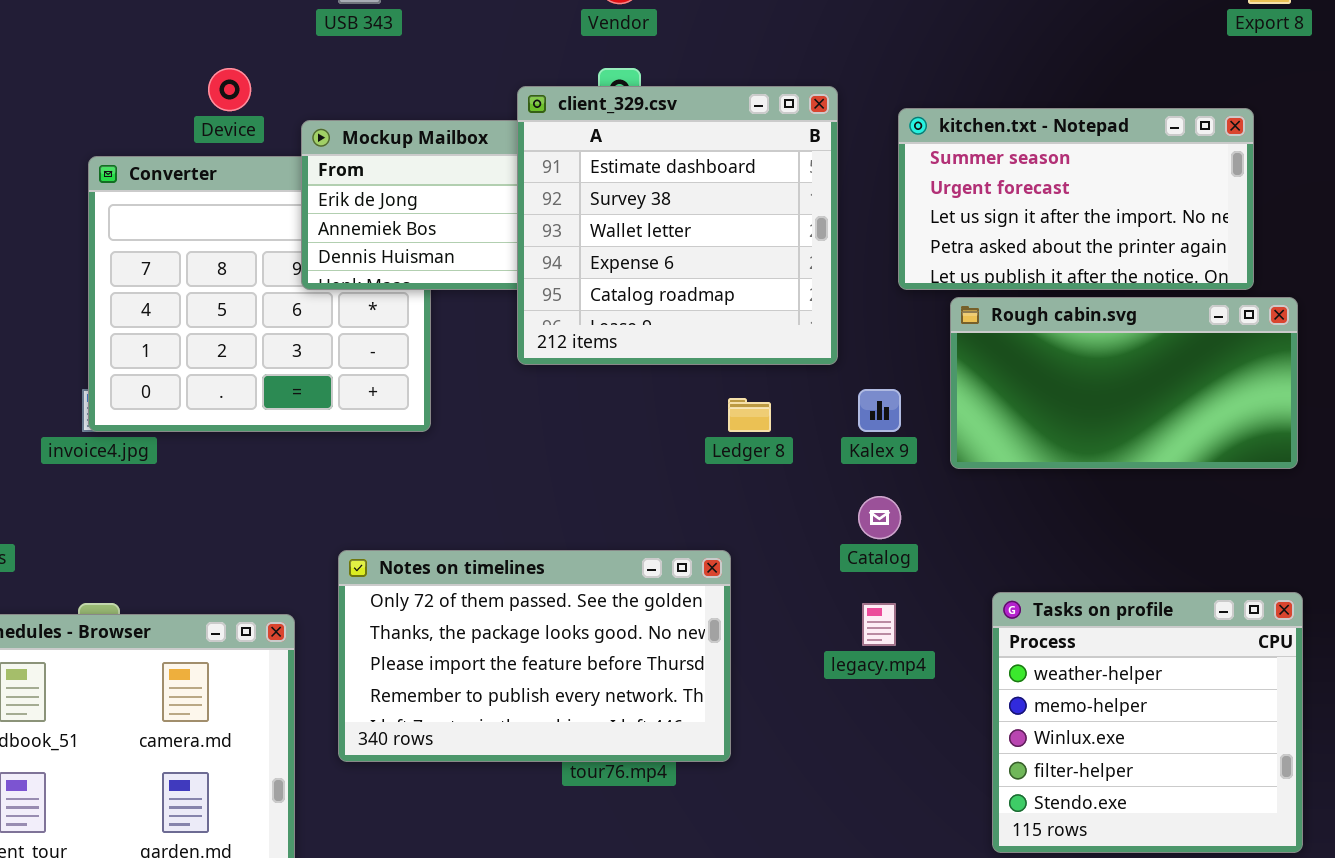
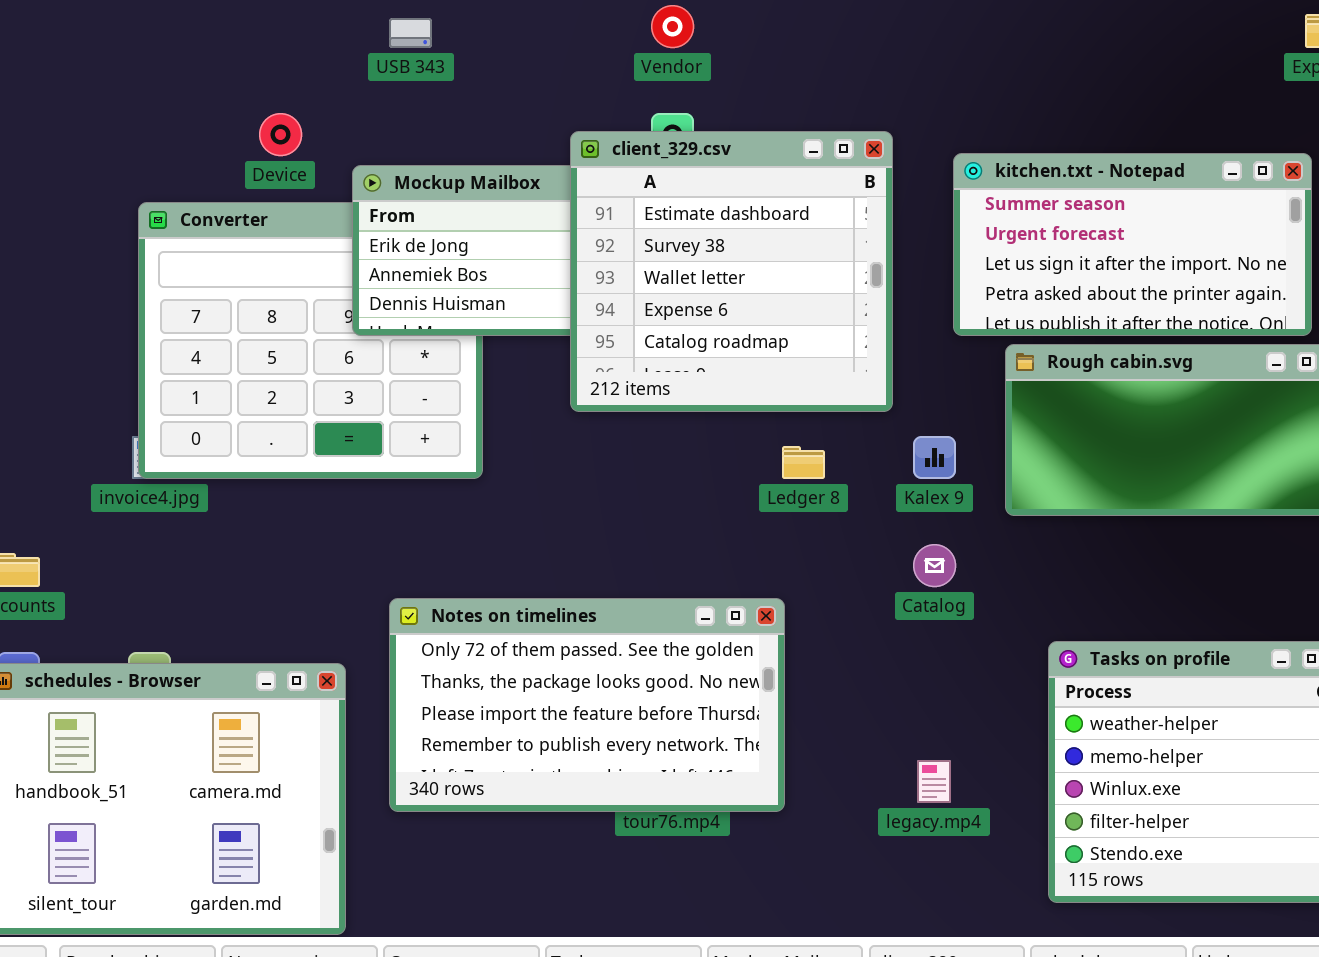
legacy.mp4: [862,603,896,646] -> [917,760,951,803], moved

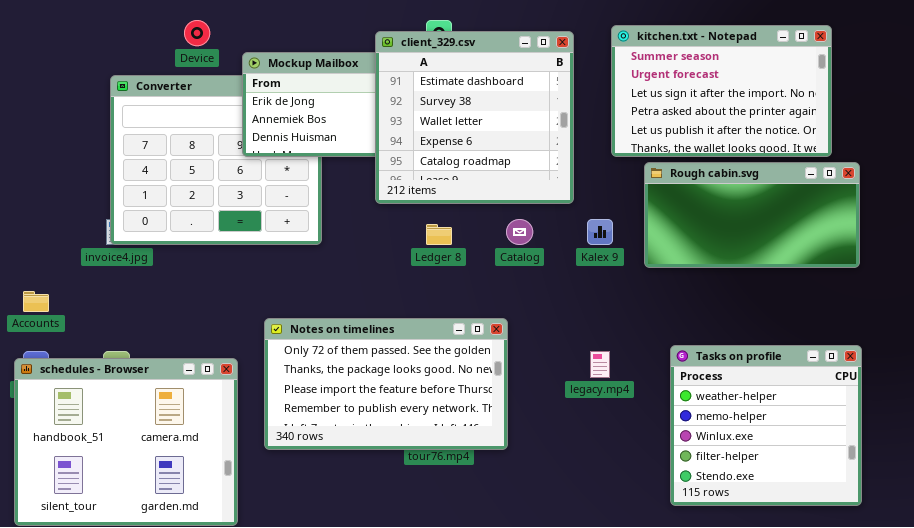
kitchen.txt - Notepad: [953,153,1312,336] -> [611,25,832,157], resized
Ledger 8: [782,446,825,479] -> [426,224,452,245], moved
Catalog: [913,544,956,587] -> [506,219,533,245], moved
legacy.mp4: [917,760,951,803] -> [590,351,610,378], moved

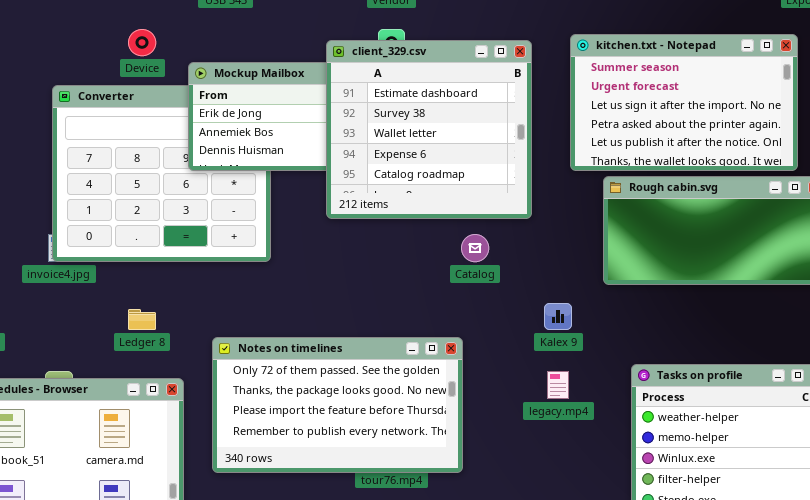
Kalex 9: [587,219,613,245] -> [544,303,572,330], moved
Ledger 8: [426,224,452,245] -> [128,309,156,330], moved

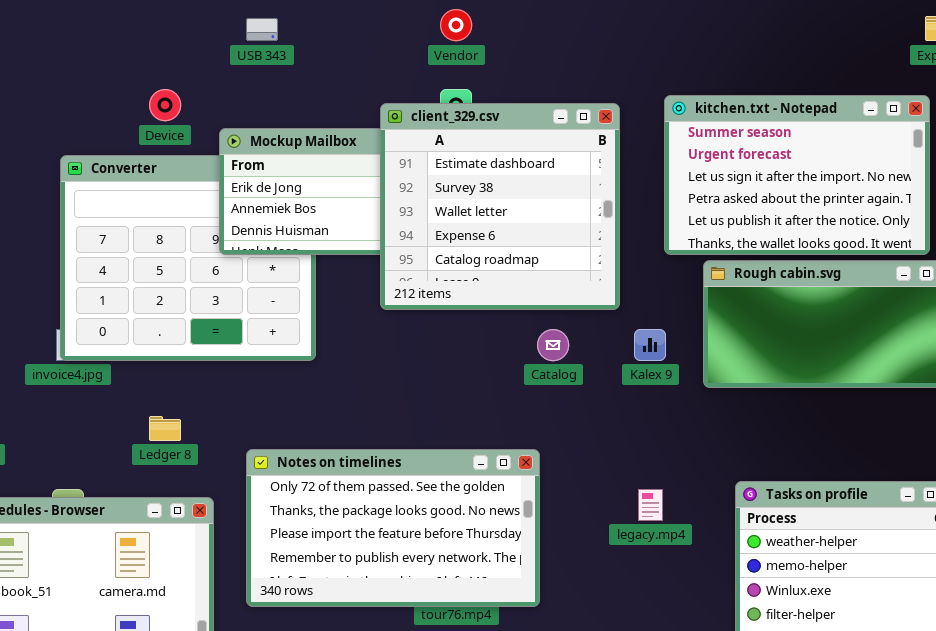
Kalex 9: [544,303,572,330] -> [634,329,666,361], moved

